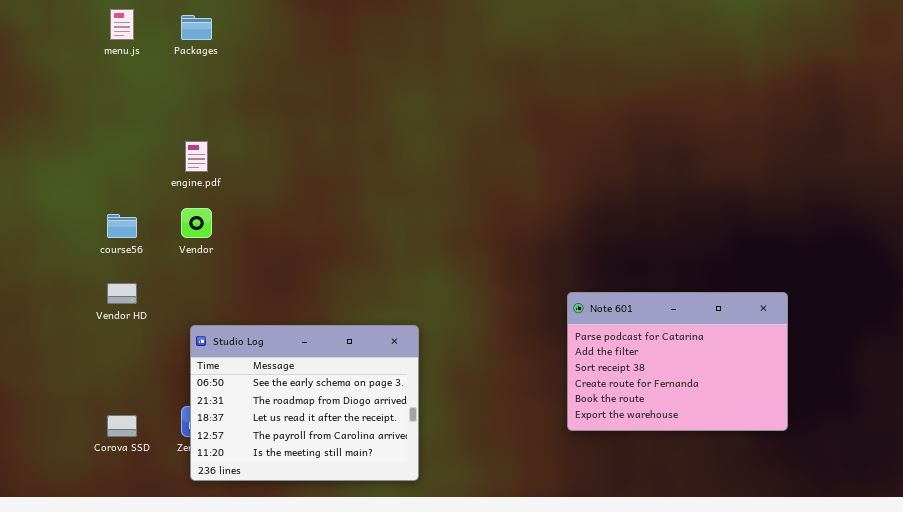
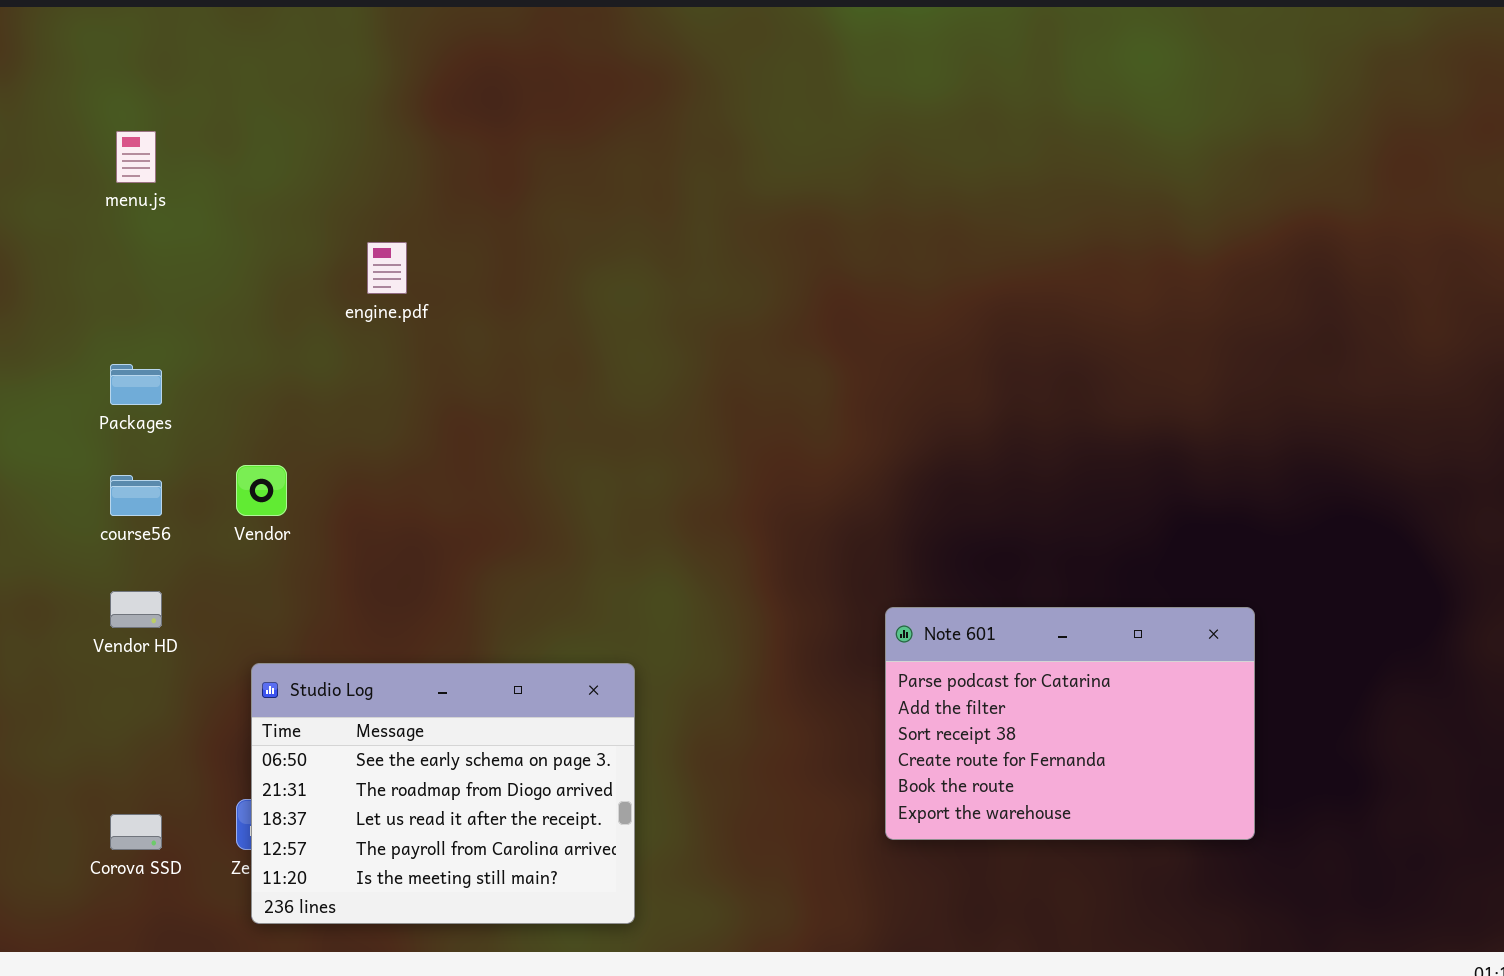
Packages: [181,15,212,40] -> [110,364,162,405], moved
engine.pdf: [185,141,208,172] -> [367,242,407,294], moved

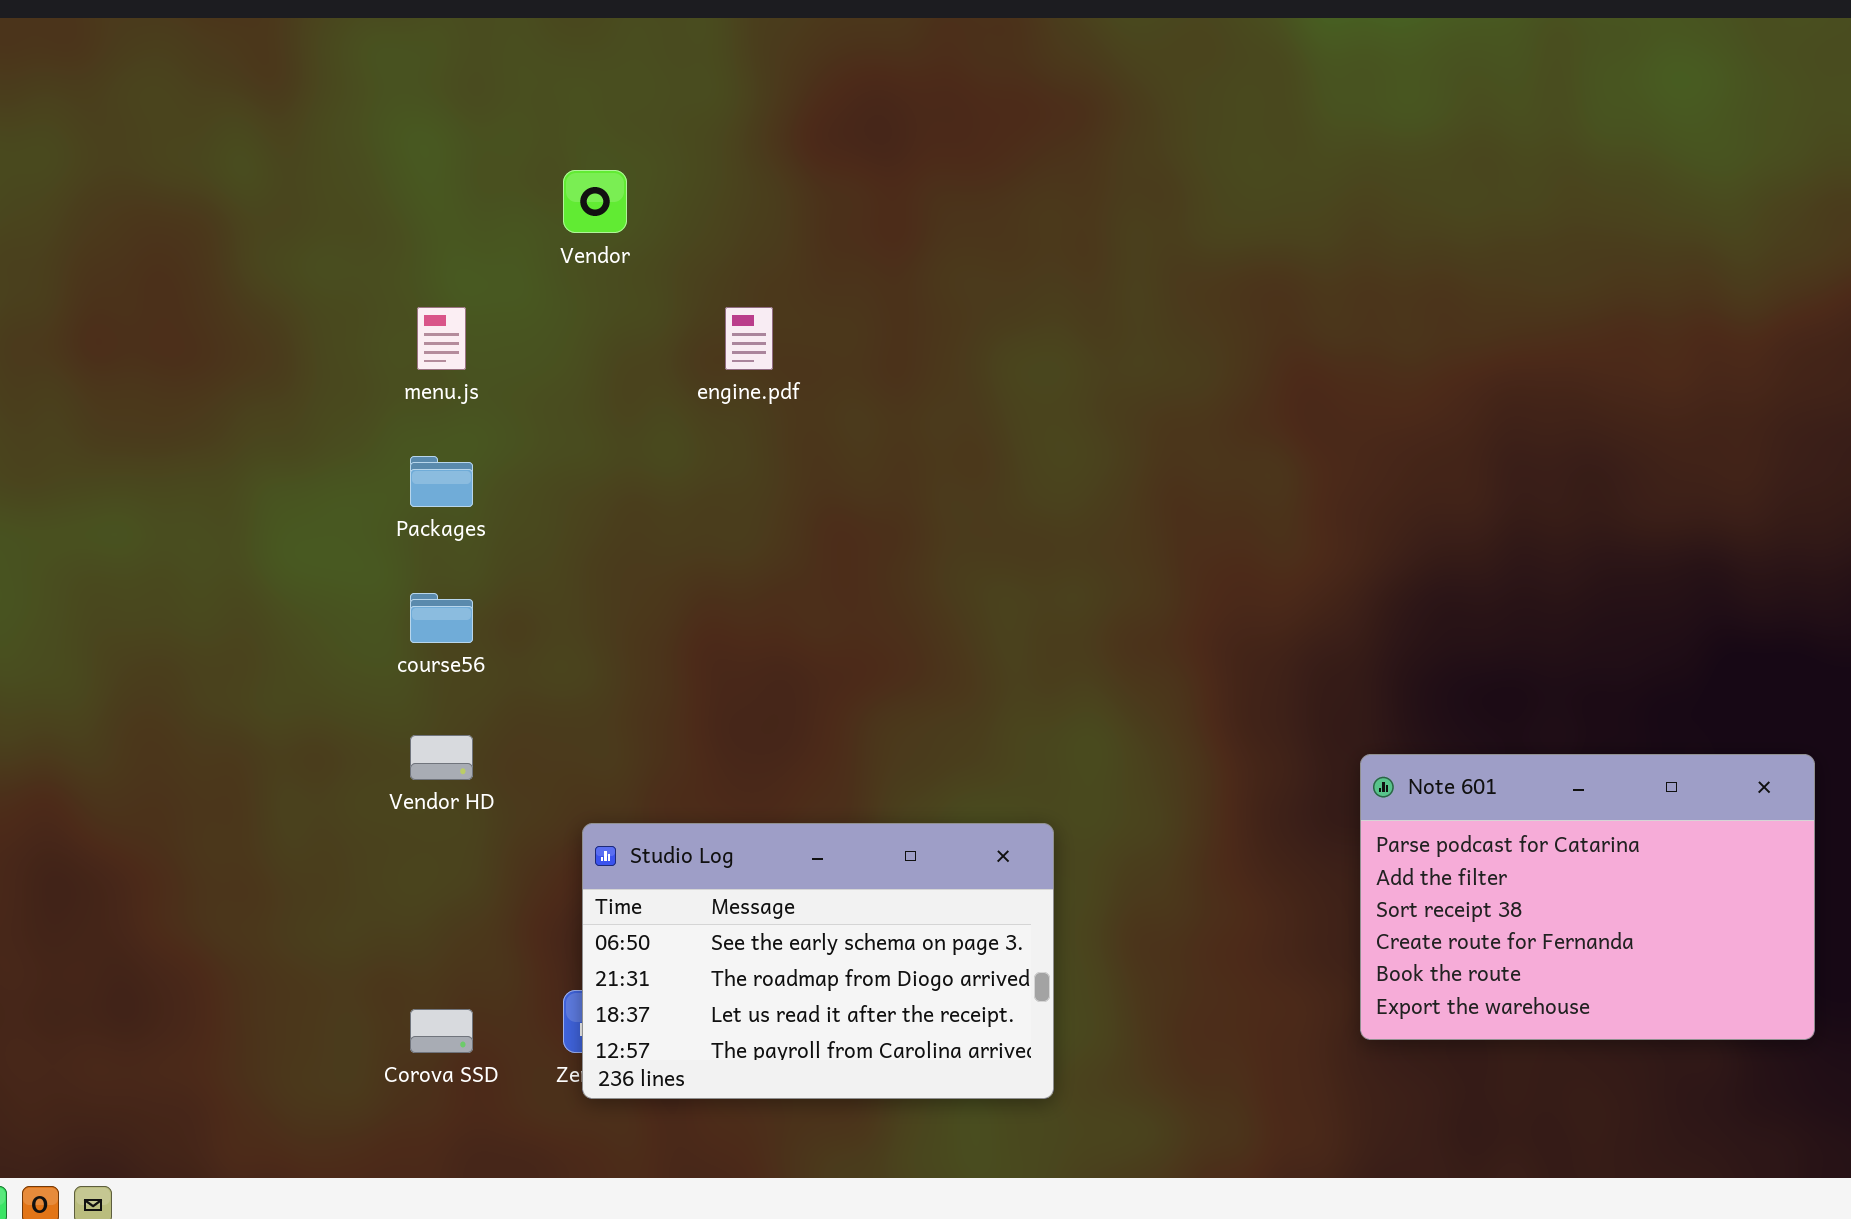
menu.js: [116,131,156,183] -> [417,307,466,370], moved
Vendor: [236,465,287,516] -> [563,170,627,233], moved
Studio Log: [251,663,635,924] -> [582,823,1054,1099], resized

